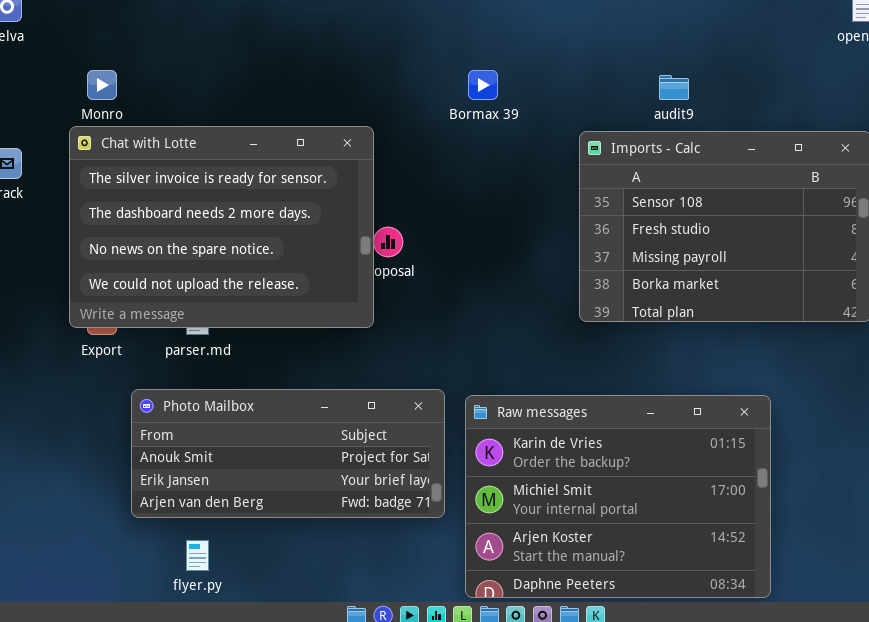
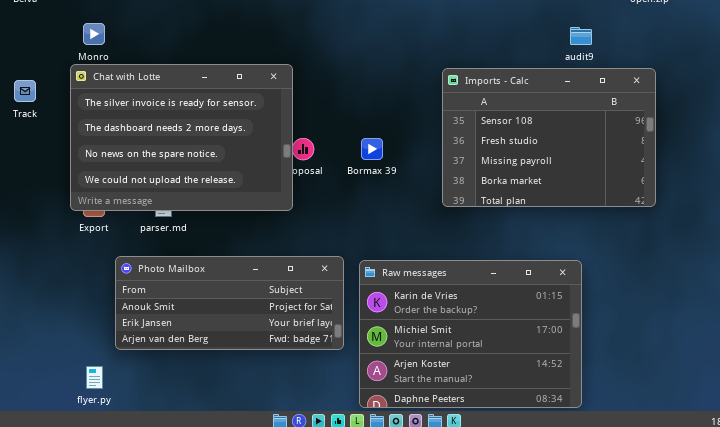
Bormax 39: [468,70,498,100] -> [361,138,383,160], moved
audit9: [659,75,689,100] -> [570,27,592,45], moved
flyer.py: [186,540,209,571] -> [86,366,103,389], moved

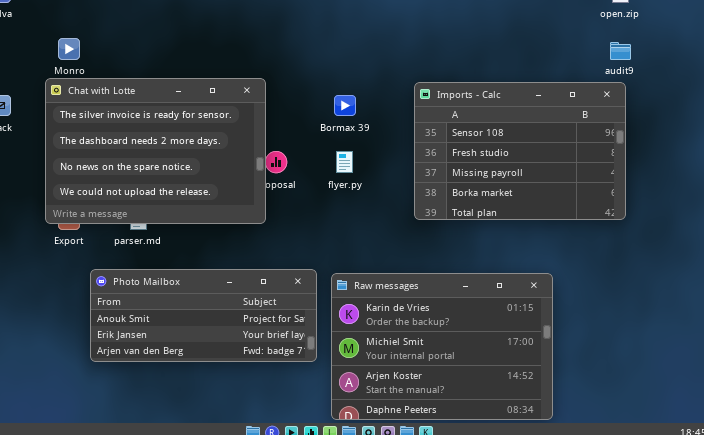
audit9: [570,27,592,45] -> [610,42,631,60], moved
Bormax 39: [361,138,383,160] -> [334,95,356,116], moved
flyer.py: [86,366,103,389] -> [336,151,353,173], moved

